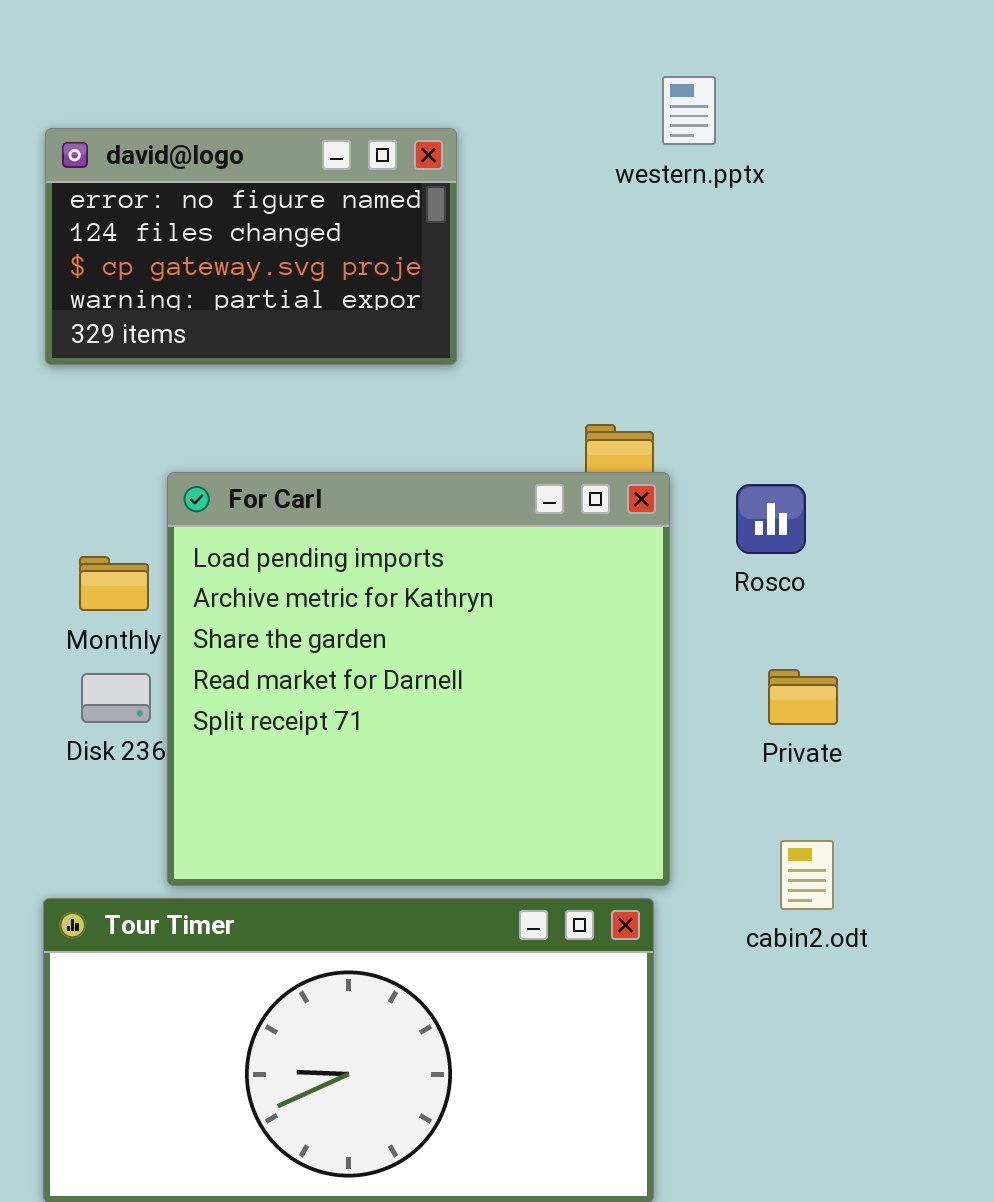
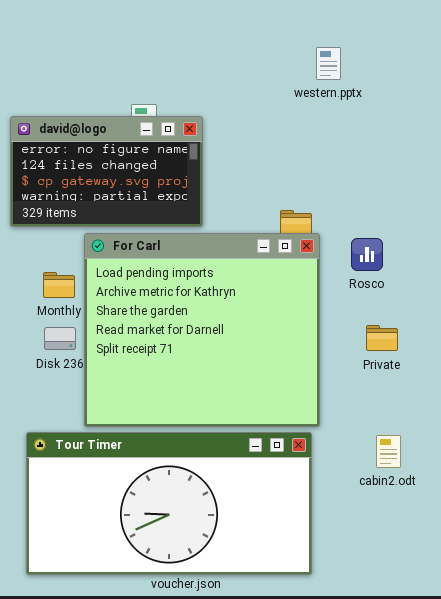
david@logo: [45,128,457,365] -> [10,116,203,227], moved
cabin2.odt: [780,840,834,910] -> [376,435,401,468], moved

